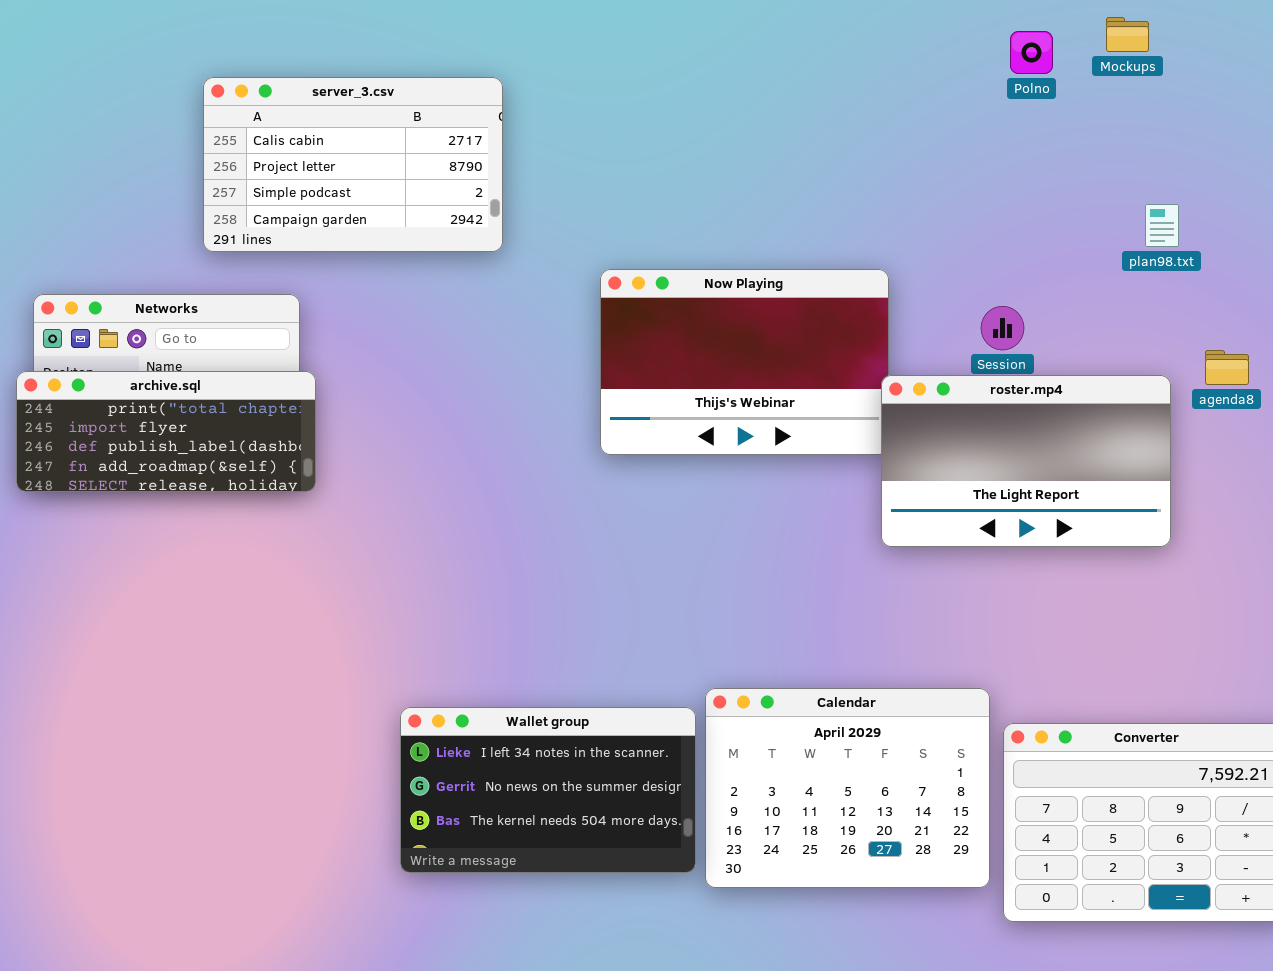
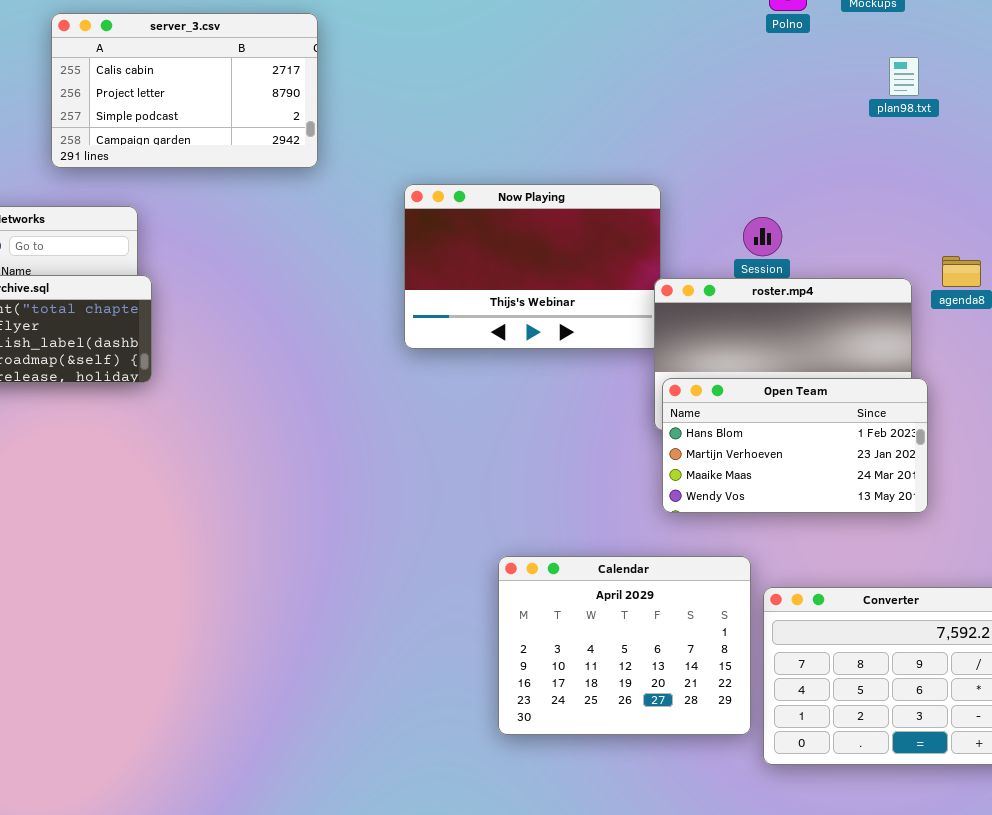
plan98.txt: [1145,204,1179,247] -> [889,57,919,96], moved
Open Team: none -> [662,378,928,513], opened
Wallet group: [400,707,696,873] -> none, closed

